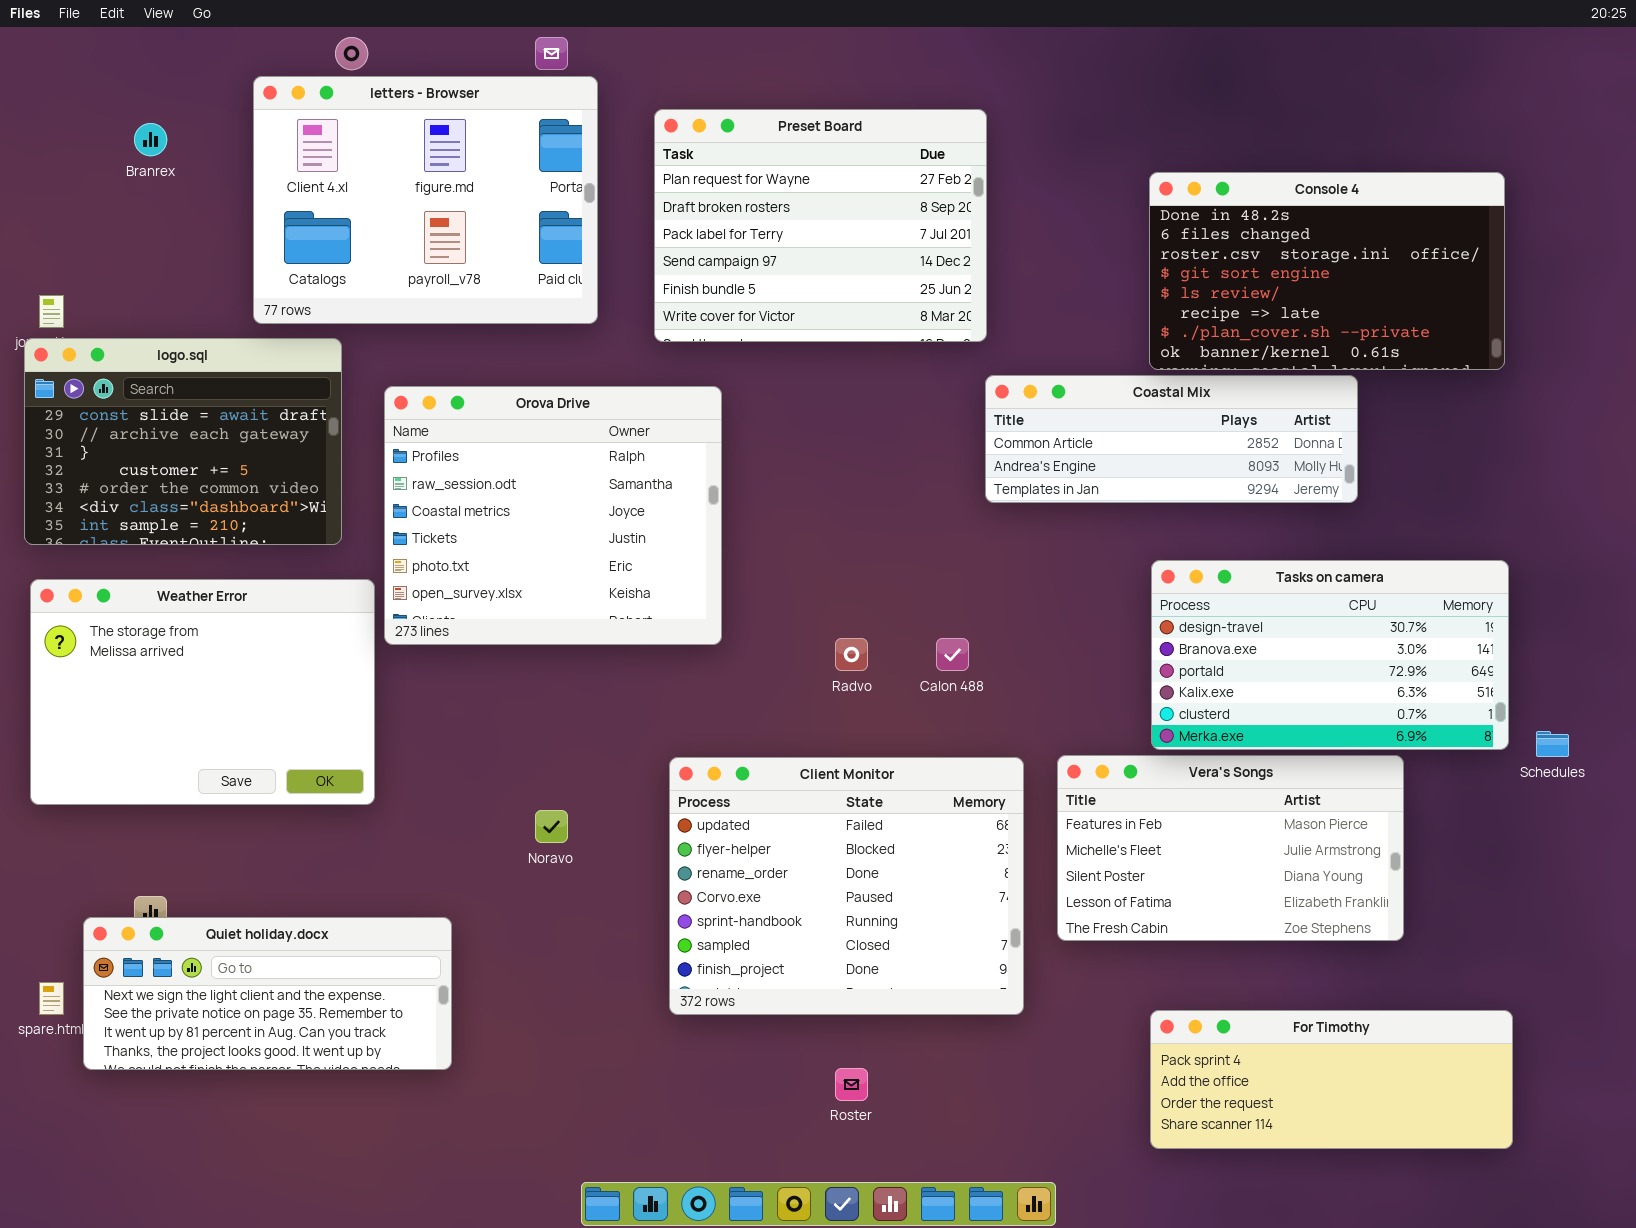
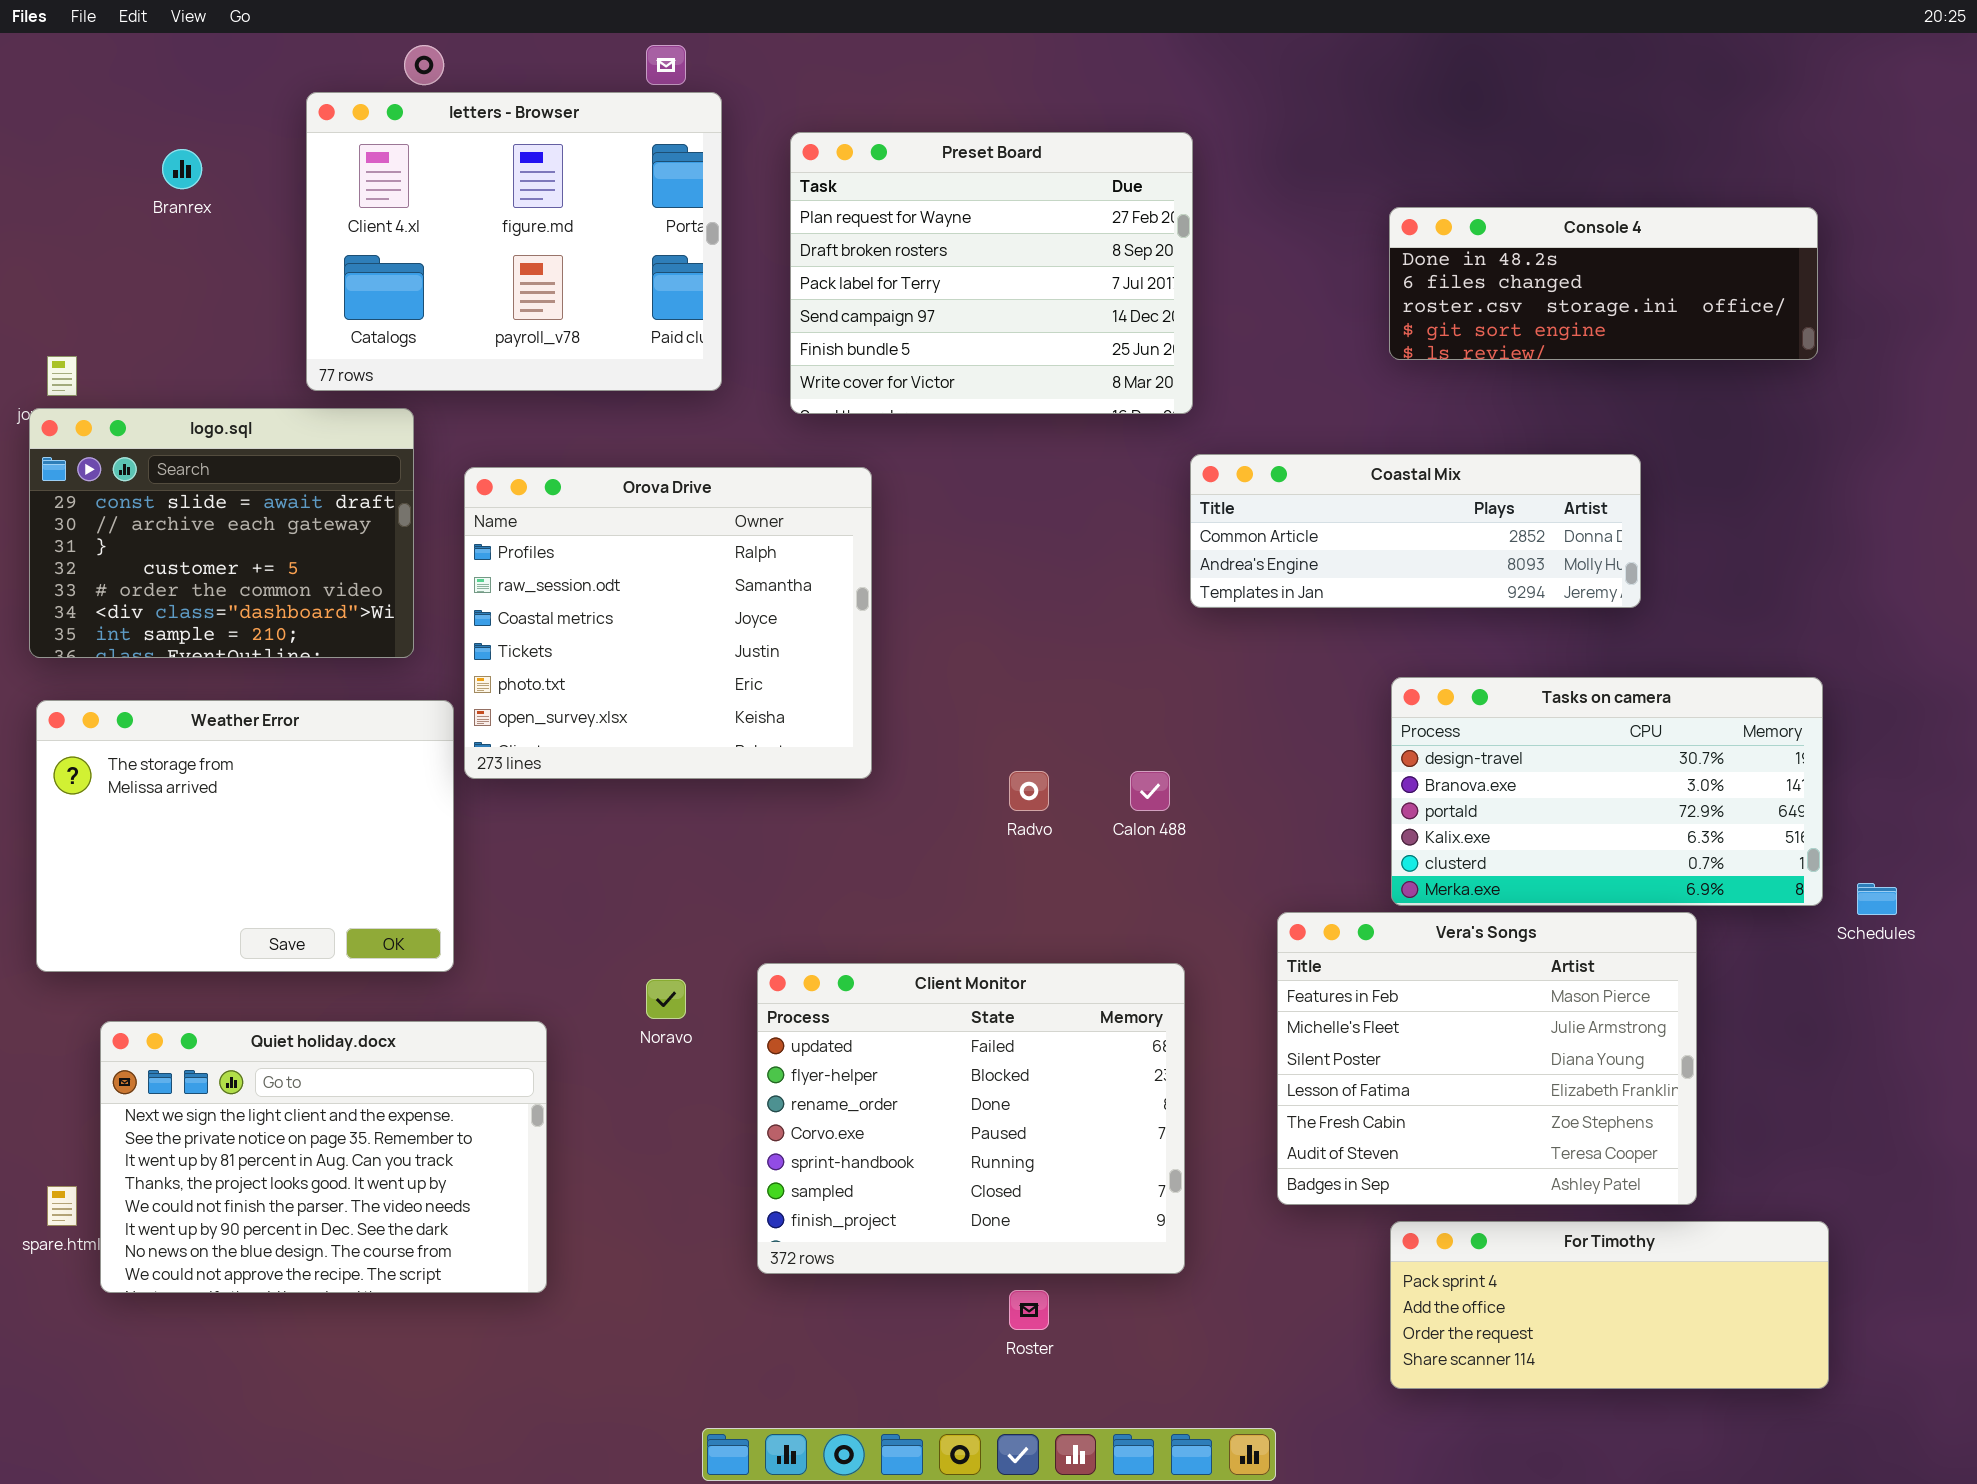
Console 4: [1149,172,1505,370] -> [1389,207,1818,360], resized
Vera's Songs: [1057,755,1404,941] -> [1277,912,1697,1205], resized
Client Monitor: [669,757,1024,1015] -> [757,963,1185,1274], moved
Quiet holiday.docx: [83,917,452,1070] -> [100,1021,547,1293], resized

